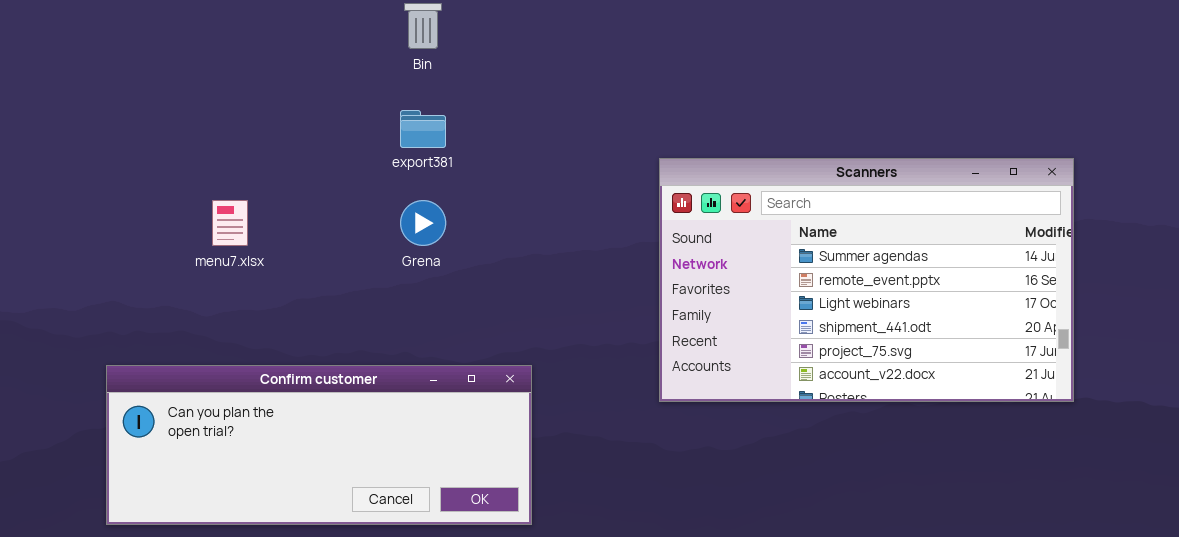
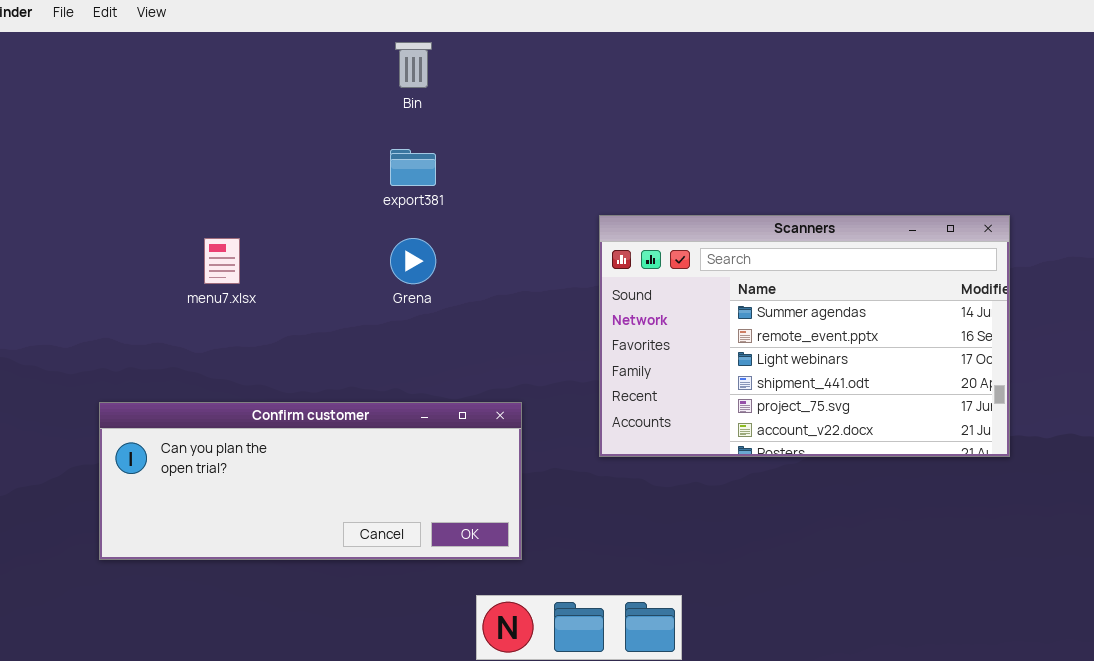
Scanners: [659,158,1074,402] -> [599,215,1010,457], moved

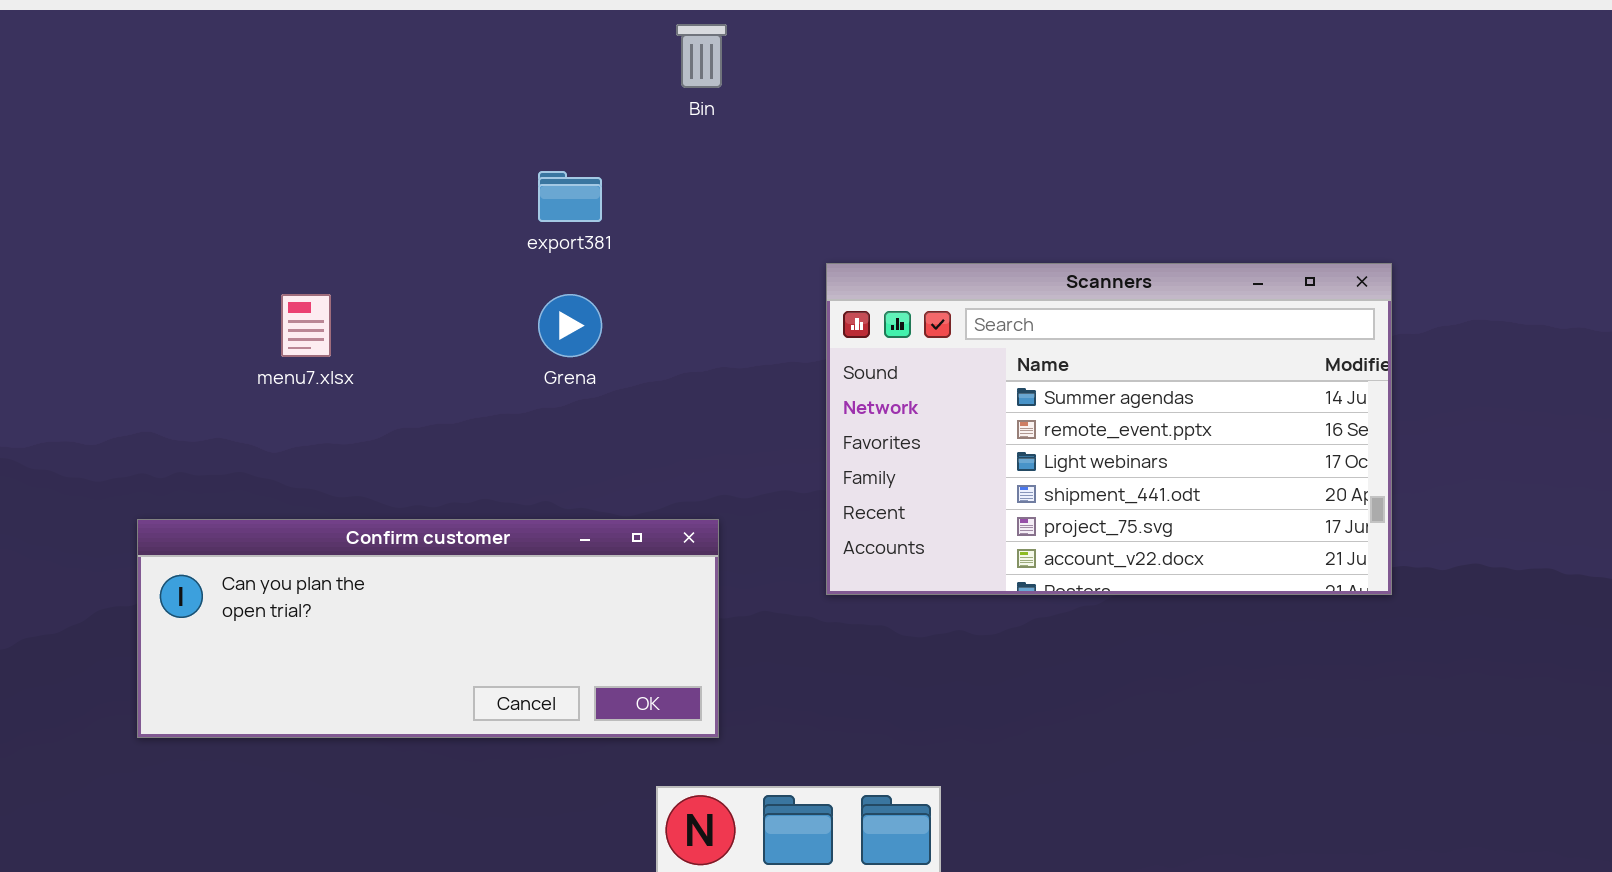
Bin: [395,42,432,88] -> [676,24,727,88], moved

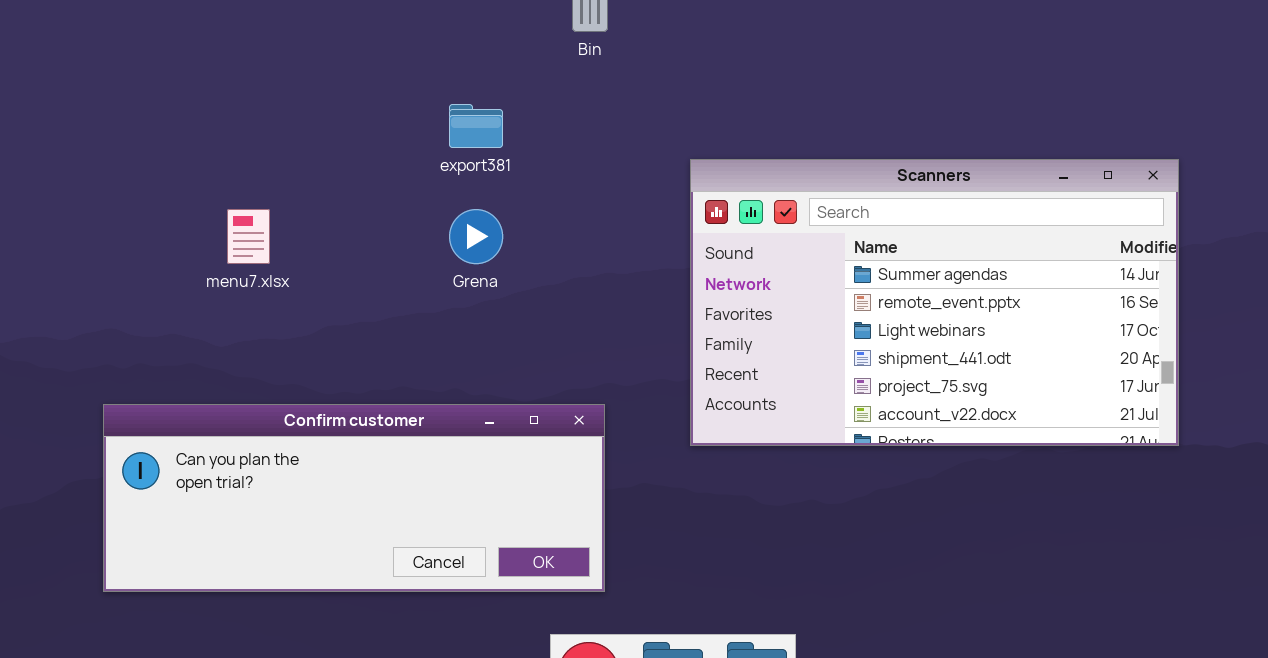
Scanners: [826,263,1392,595] -> [690,159,1179,446], moved

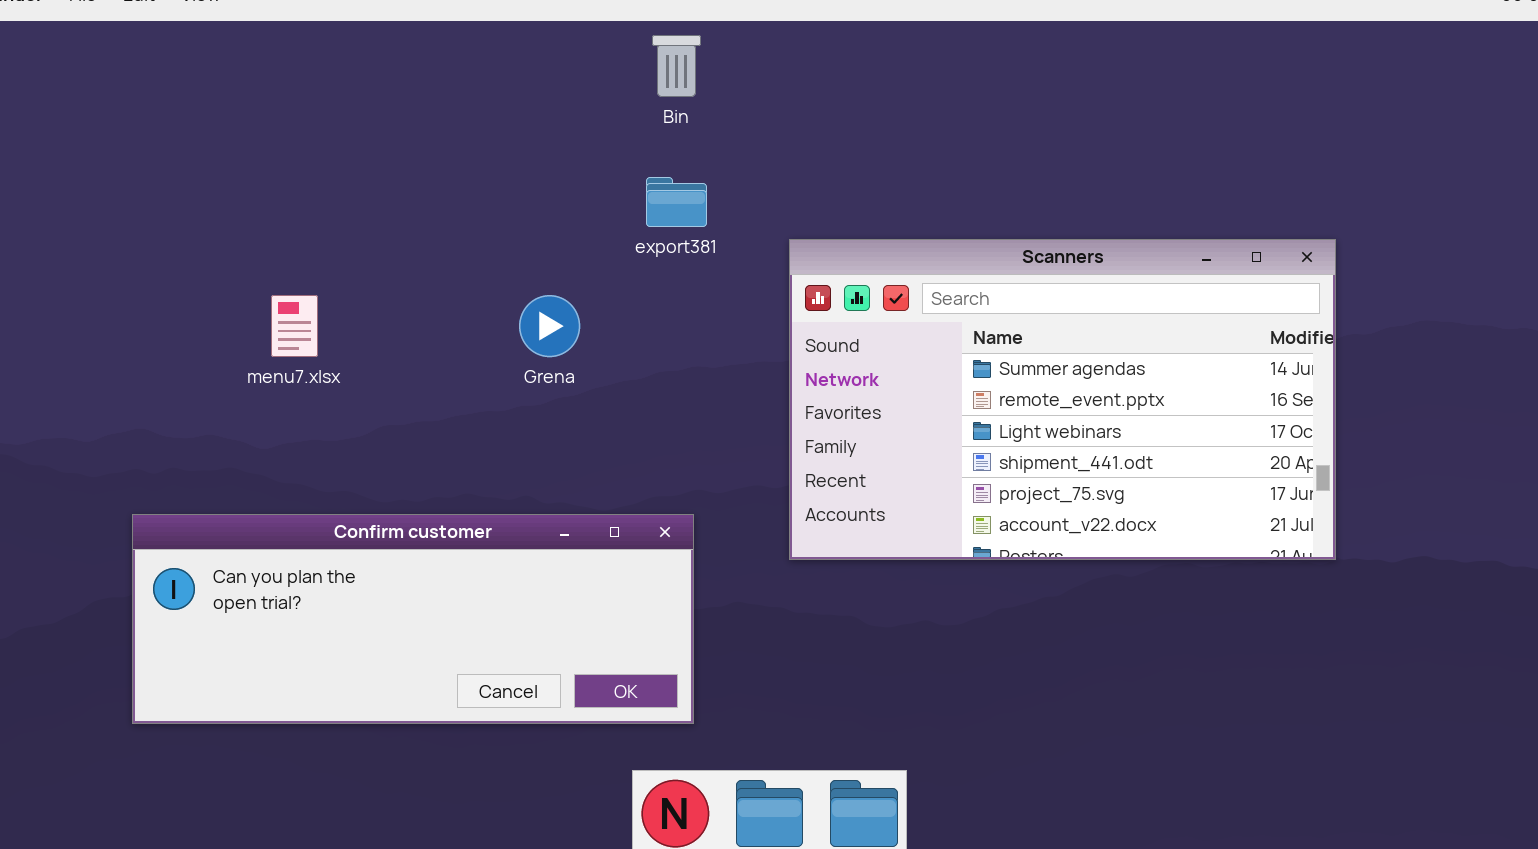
export381: [449,104,503,148] -> [646,177,707,227], moved

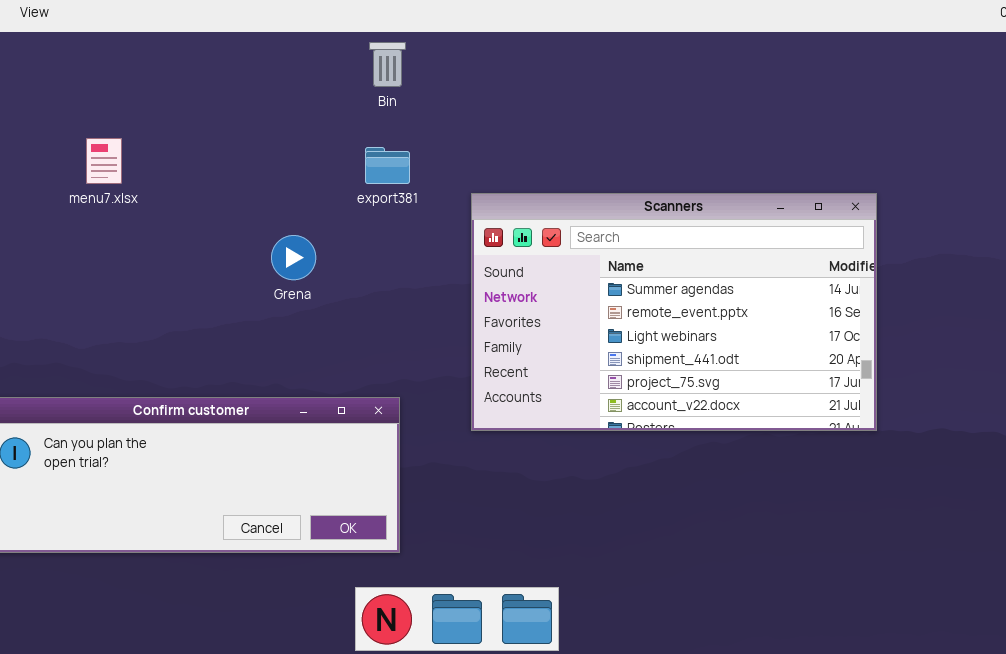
menu7.xlsx: [271,295,318,357] -> [86,138,122,184], moved

